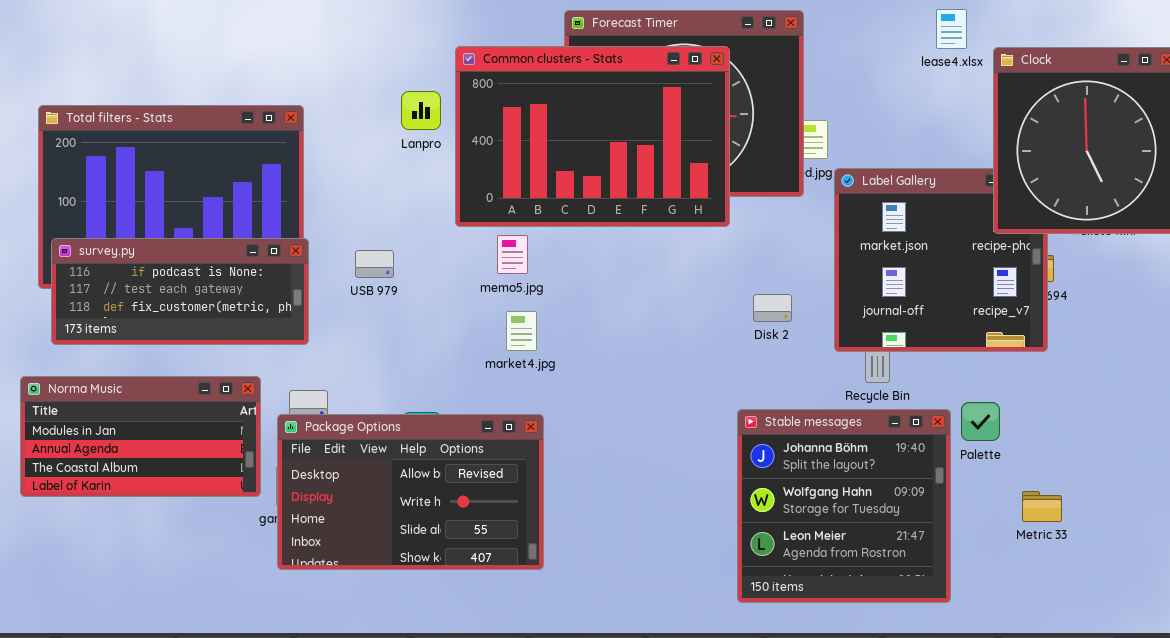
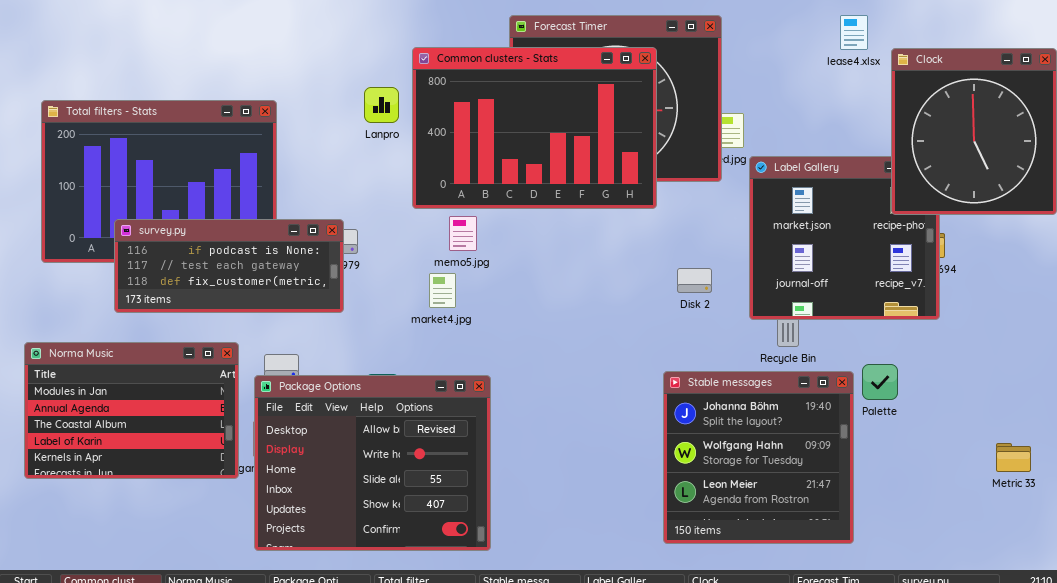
survey.py: [51,238,309,345] -> [114,219,344,313], moved
market4.jpg: [506,311,537,351] -> [429,273,456,308], moved
Norma Music: [20,376,261,497] -> [24,342,239,479], resized
Package Options: [277,414,544,570] -> [254,375,491,551], resized
Metric 33: [1022,491,1062,522] -> [996,443,1031,472], moved

